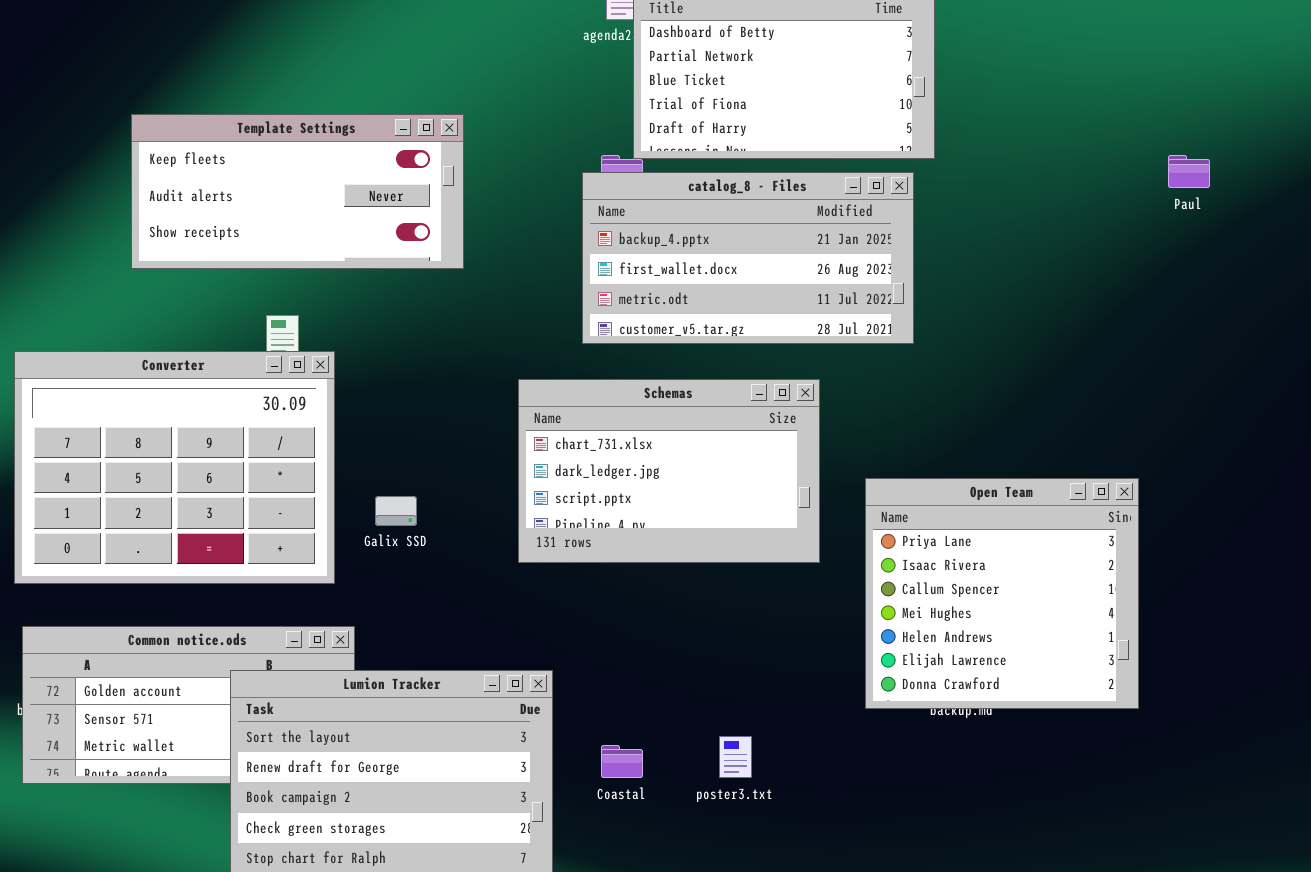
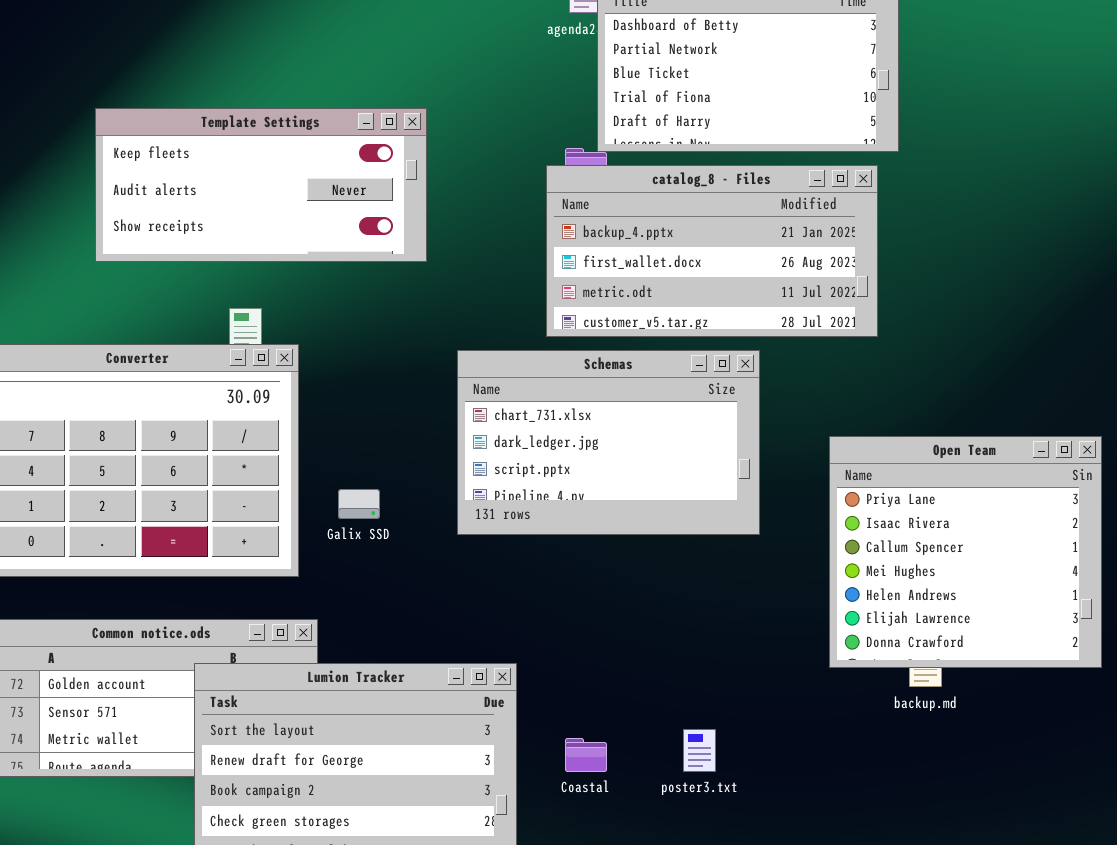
Schemas: [518,379,820,563] -> [457,350,760,535], moved
Open Team: [865,478,1139,709] -> [829,436,1102,668], moved

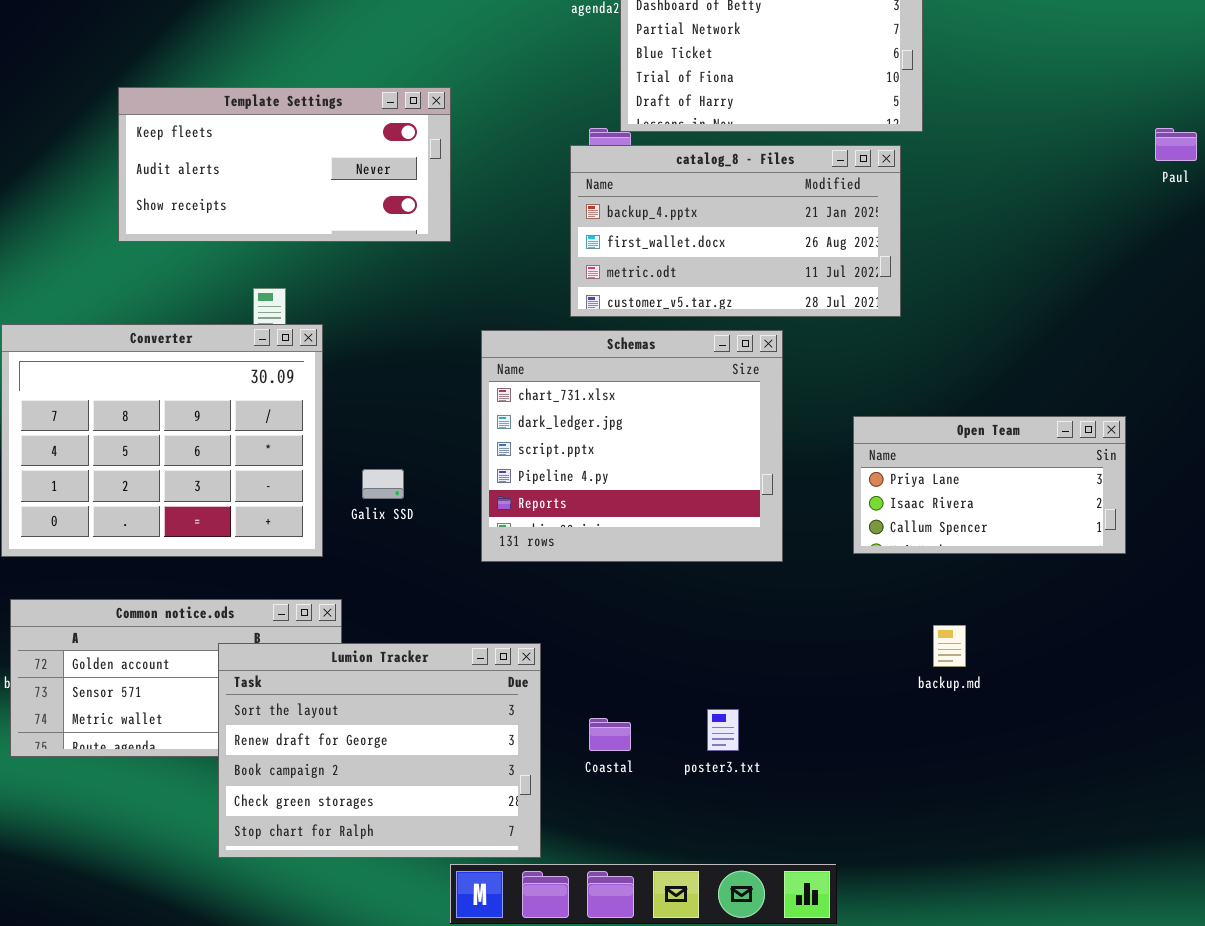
Schemas: [457,350,760,535] -> [481,330,783,562], resized
Open Team: [829,436,1102,668] -> [853,416,1126,554], resized

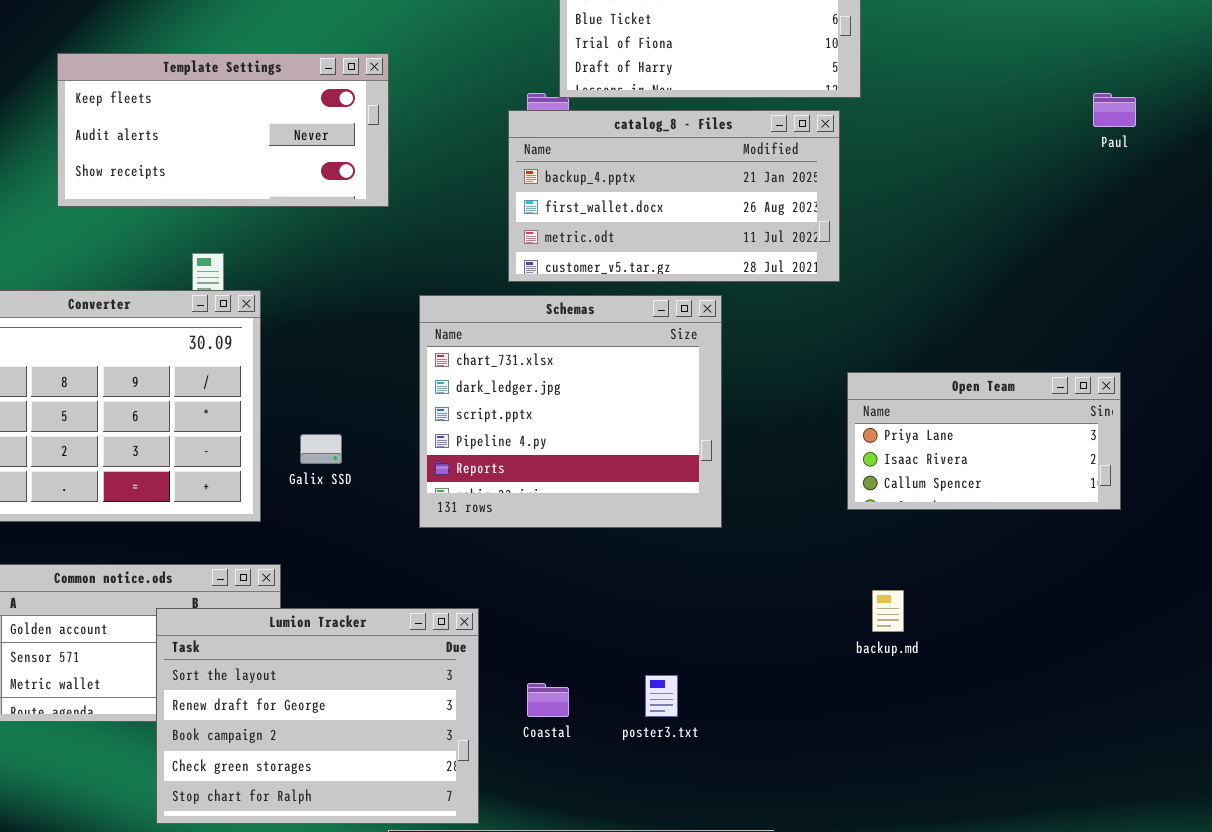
Open Team: [853,416,1126,554] -> [847,372,1121,510], moved

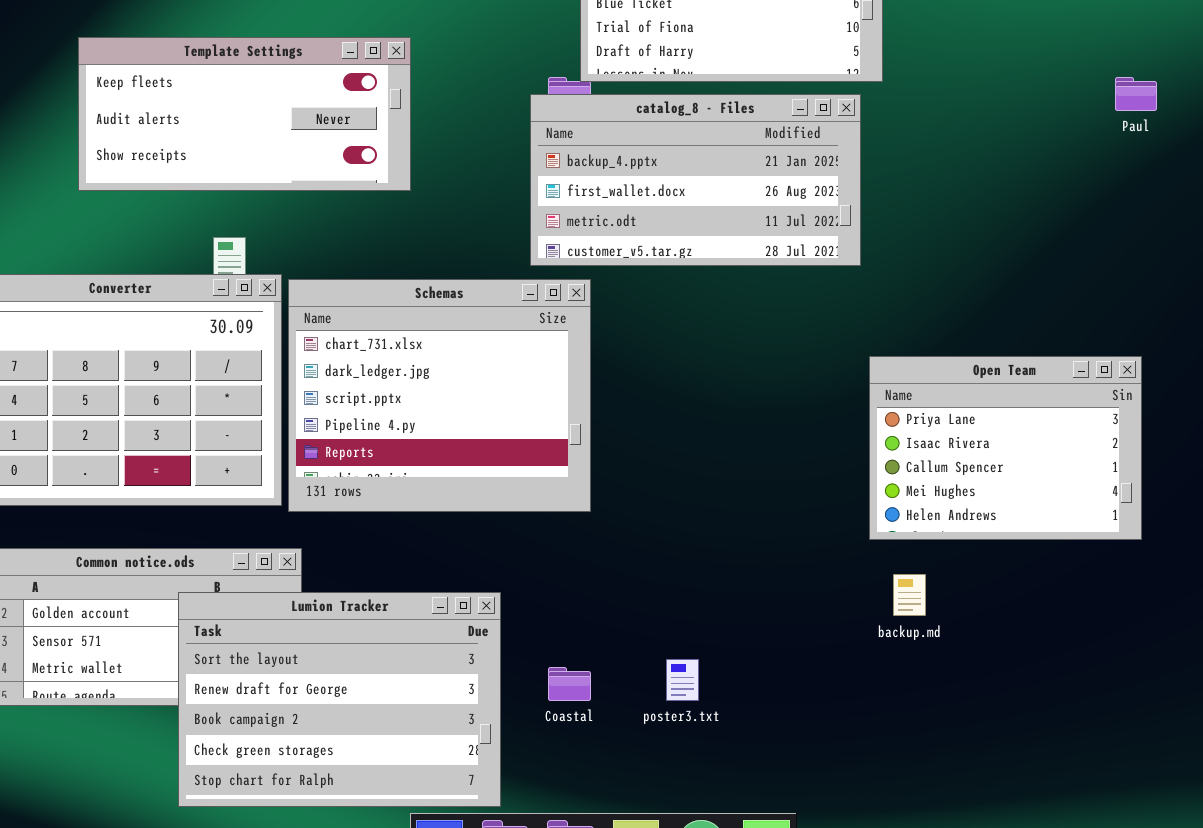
Schemas: [419,295,722,528] -> [288,279,591,512], moved
Open Team: [847,372,1121,510] -> [869,356,1142,540], resized

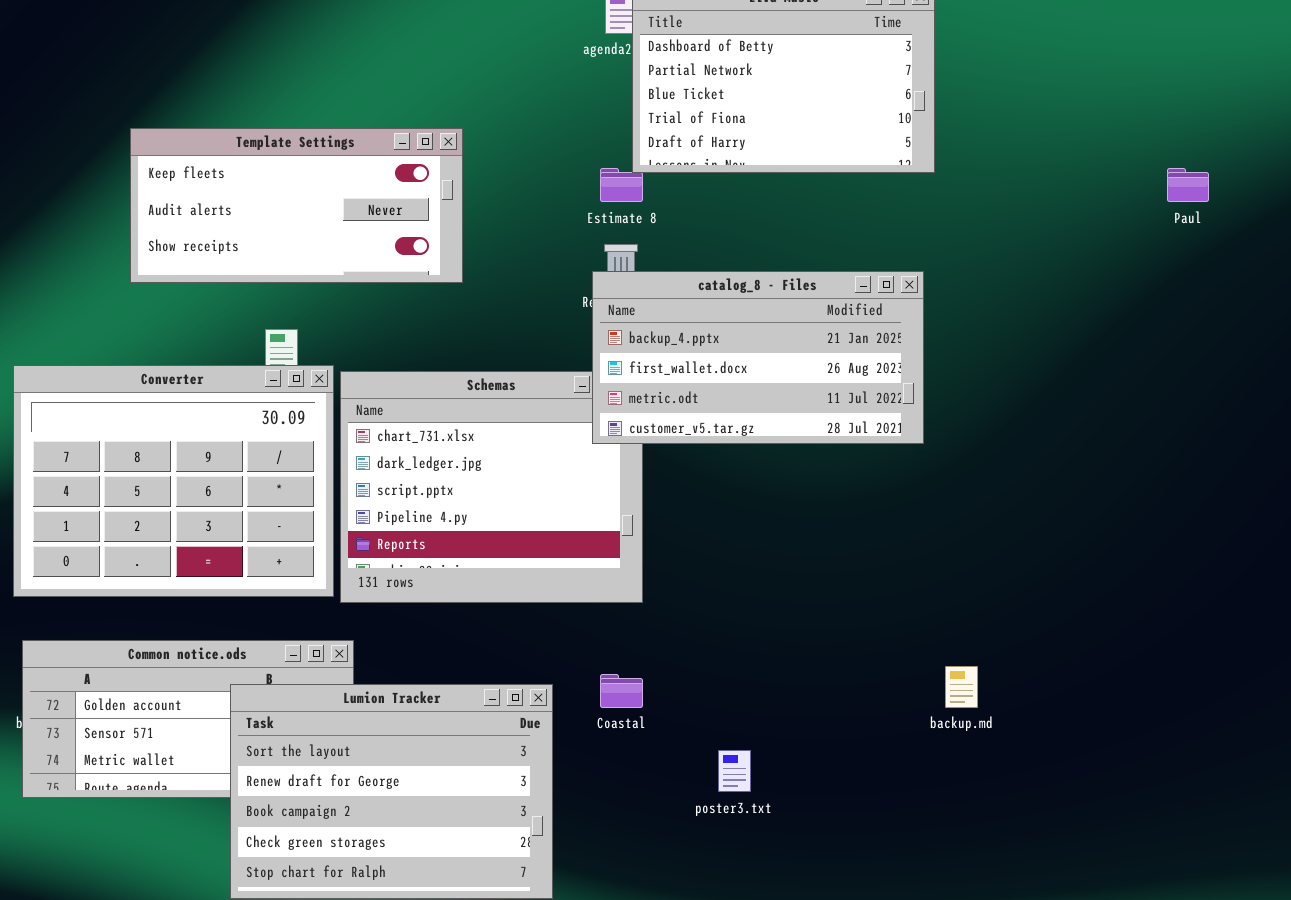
catalog_8 - Files: [530,94,861,266] -> [592,271,924,444], moved
Open Team: [869,356,1142,540] -> none, closed
Coastal: [548,667,591,701] -> [600,674,643,708], moved

